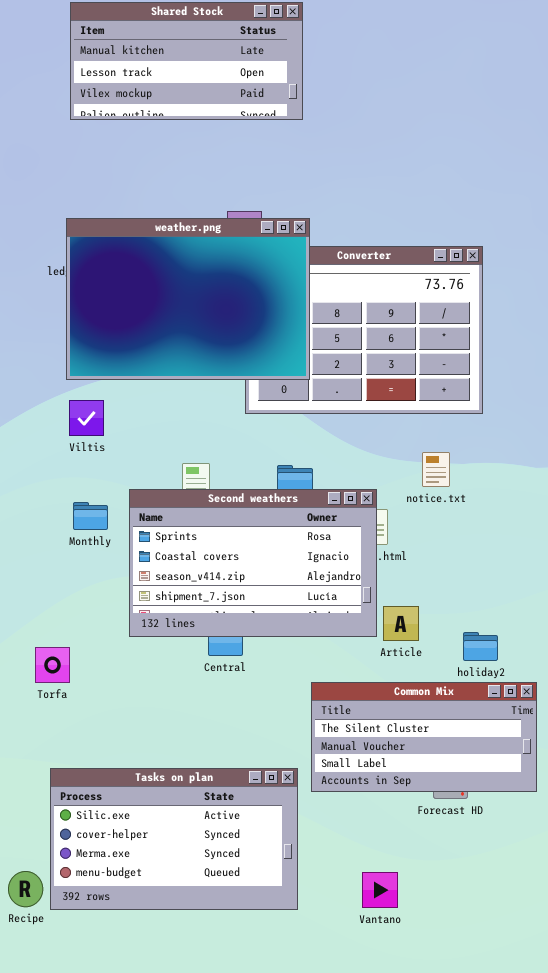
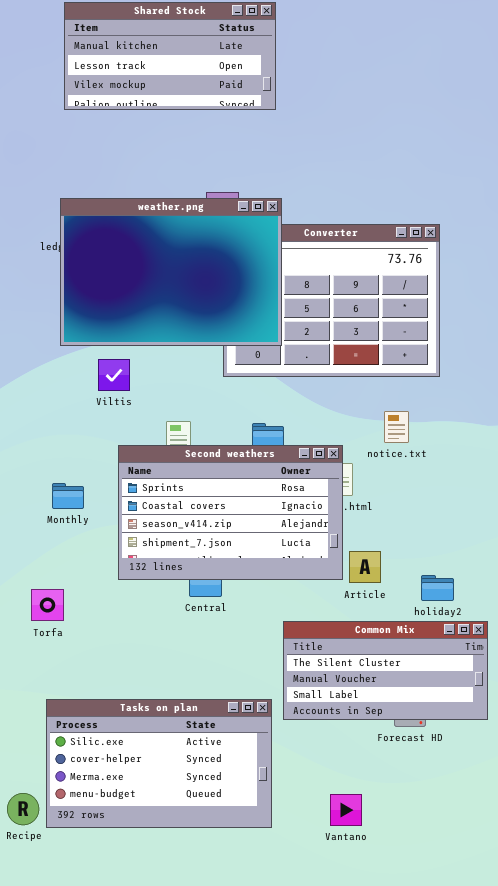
Viltis: [69,400,104,436] -> [98,359,130,391], moved
Monthly: [73,502,108,530] -> [52,483,84,509], moved

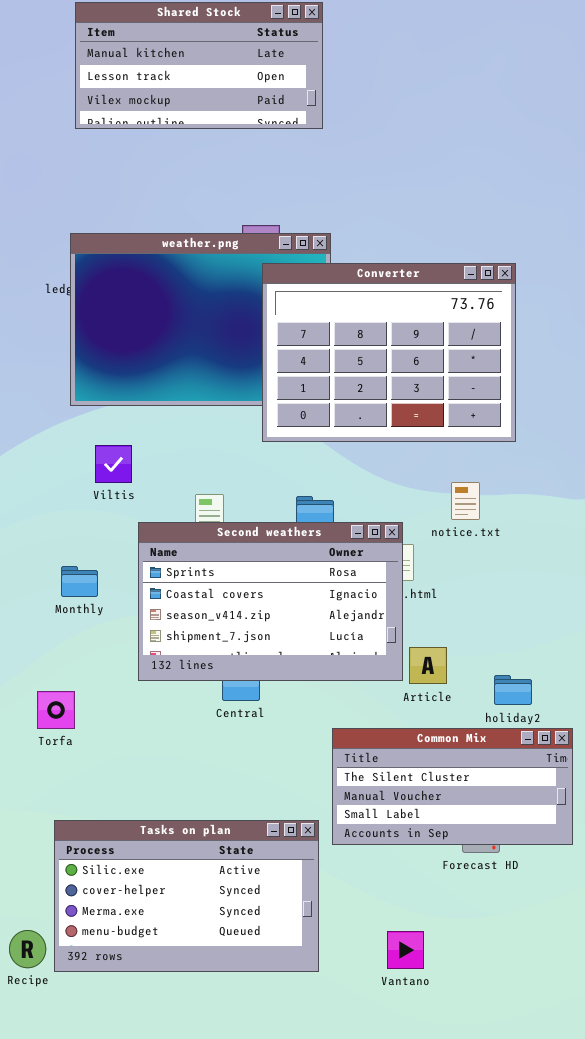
Converter: [223,224,440,377] -> [262,263,516,442], raised
Viltis: [98,359,130,391] -> [95,445,132,483], moved

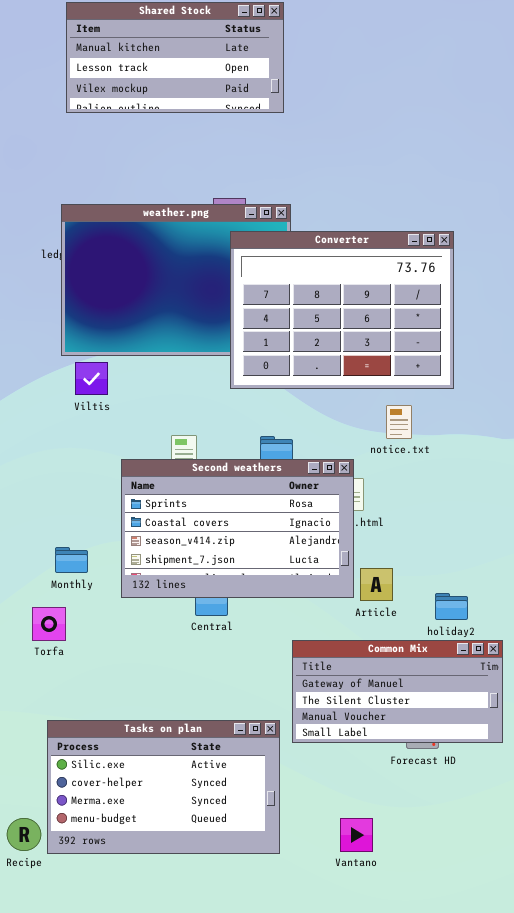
Viltis: [95,445,132,483] -> [75,362,108,395], moved
notice.txt: [451,482,480,520] -> [386,405,412,439], moved
Monthly: [61,566,98,597] -> [55,547,88,573], moved
Common Mix: [332,728,573,845] -> [292,640,503,743], scrolled up 1 row

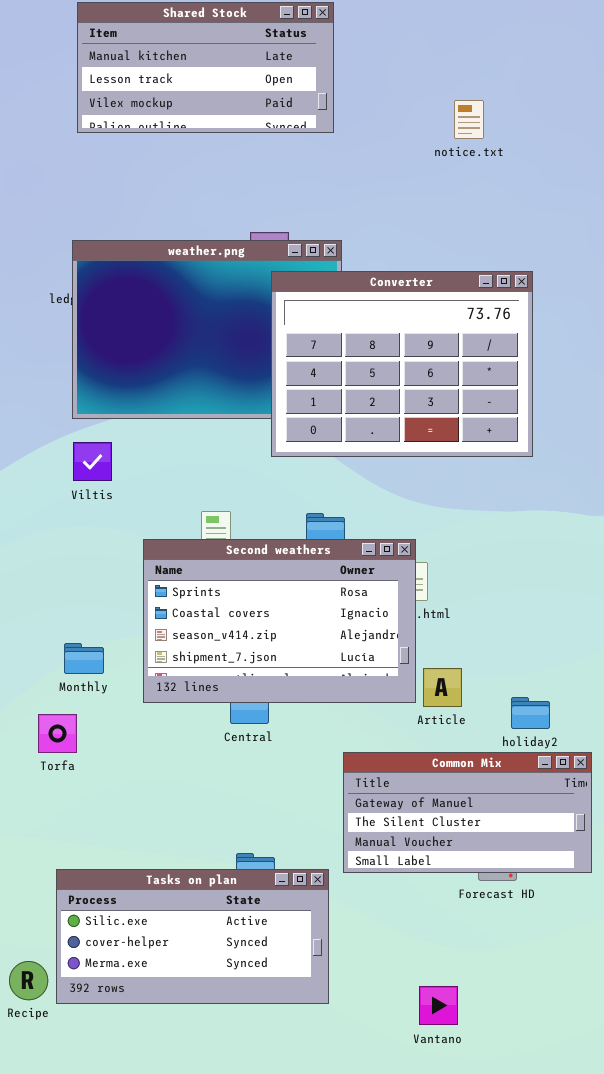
Viltis: [75,362,108,395] -> [73,442,112,481], moved
notice.txt: [386,405,412,439] -> [454,100,484,139], moved
Tasks on plan: [47,720,280,854] -> [56,869,329,1004], resized
Vantano: [340,818,373,852] -> [419,986,458,1025], moved

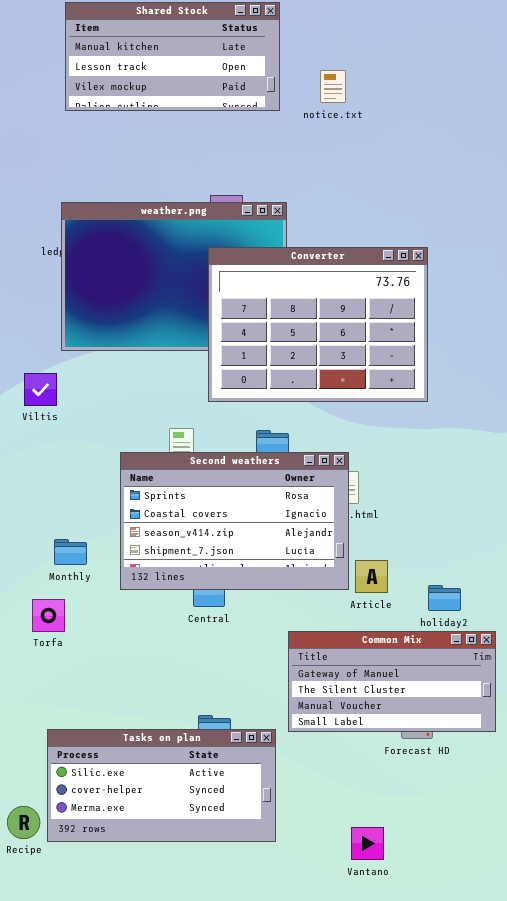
notice.txt: [454,100,484,139] -> [320,70,346,103], moved
Converter: [271,271,533,457] -> [208,247,428,402], moved
Viltis: [73,442,112,481] -> [24,373,57,406], moved

